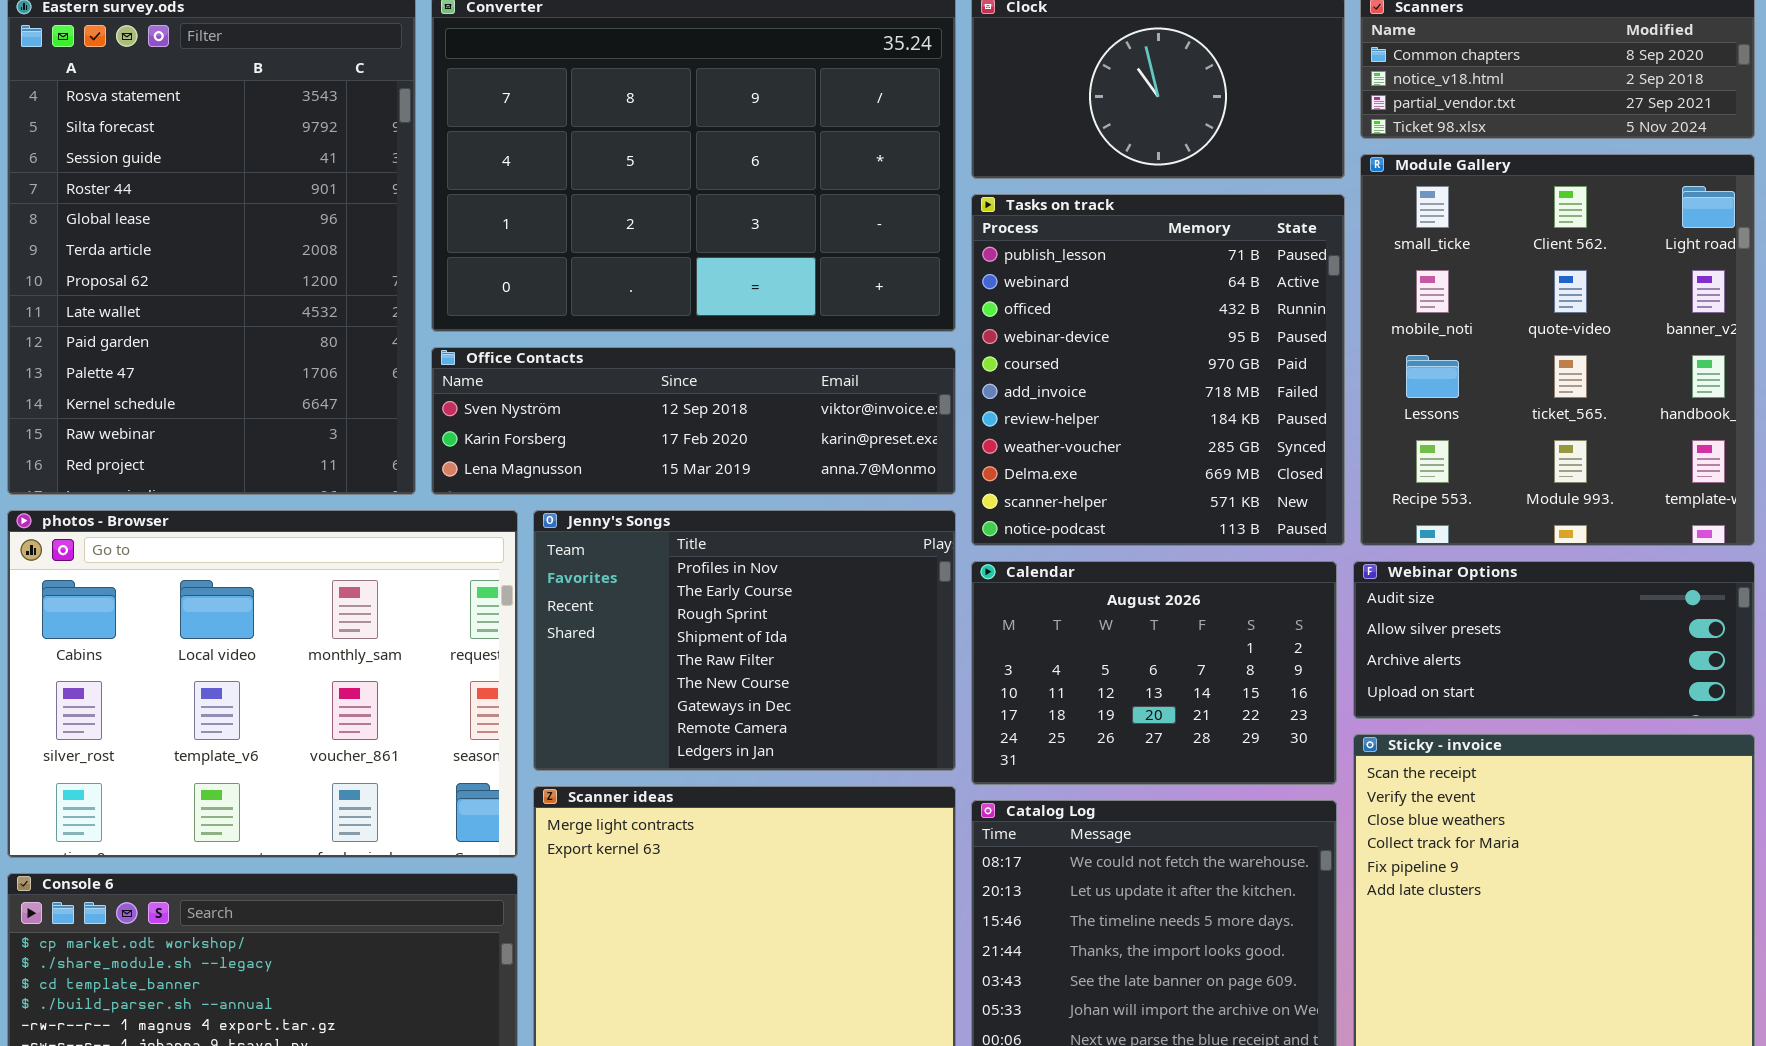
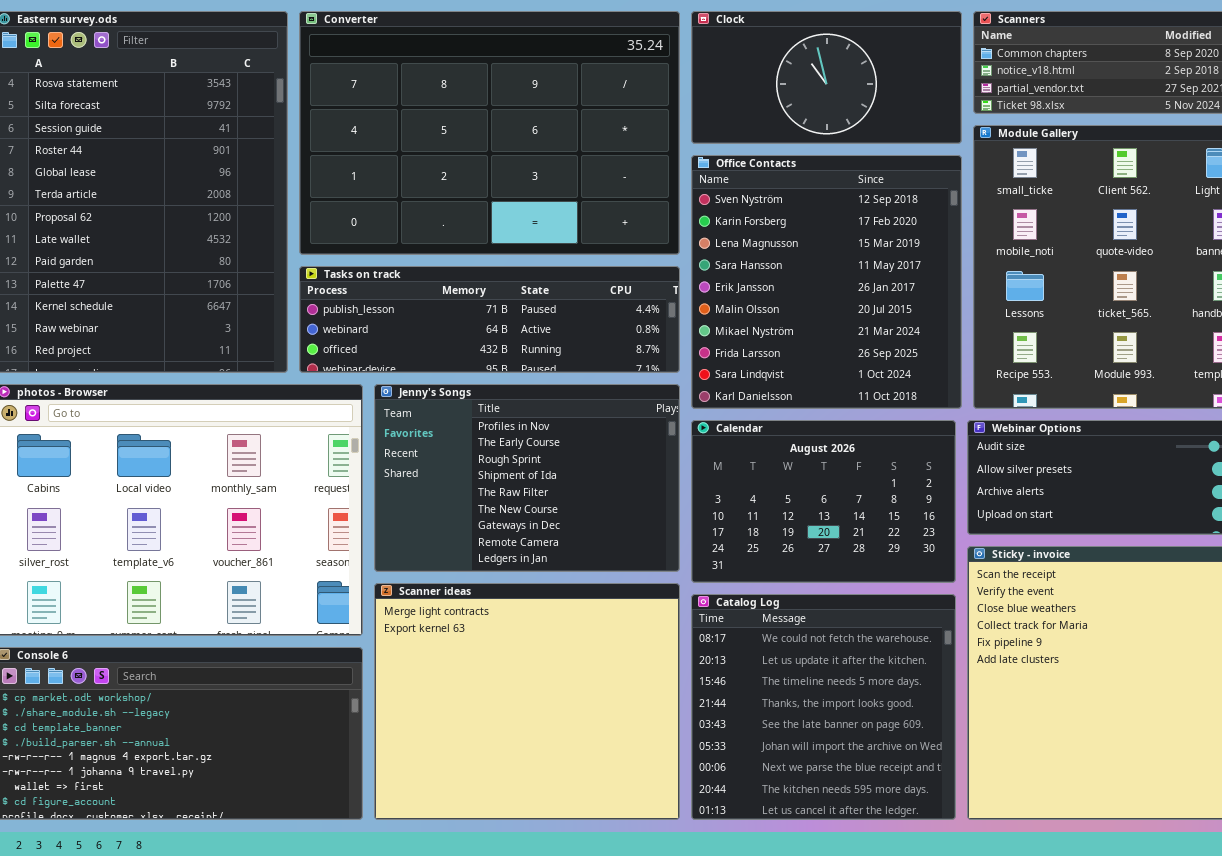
Tasks on track: [971,194,1345,546] -> [299,266,680,373], moved, resized
Office Contacts: [431,347,956,495] -> [691,155,962,409], moved, resized

